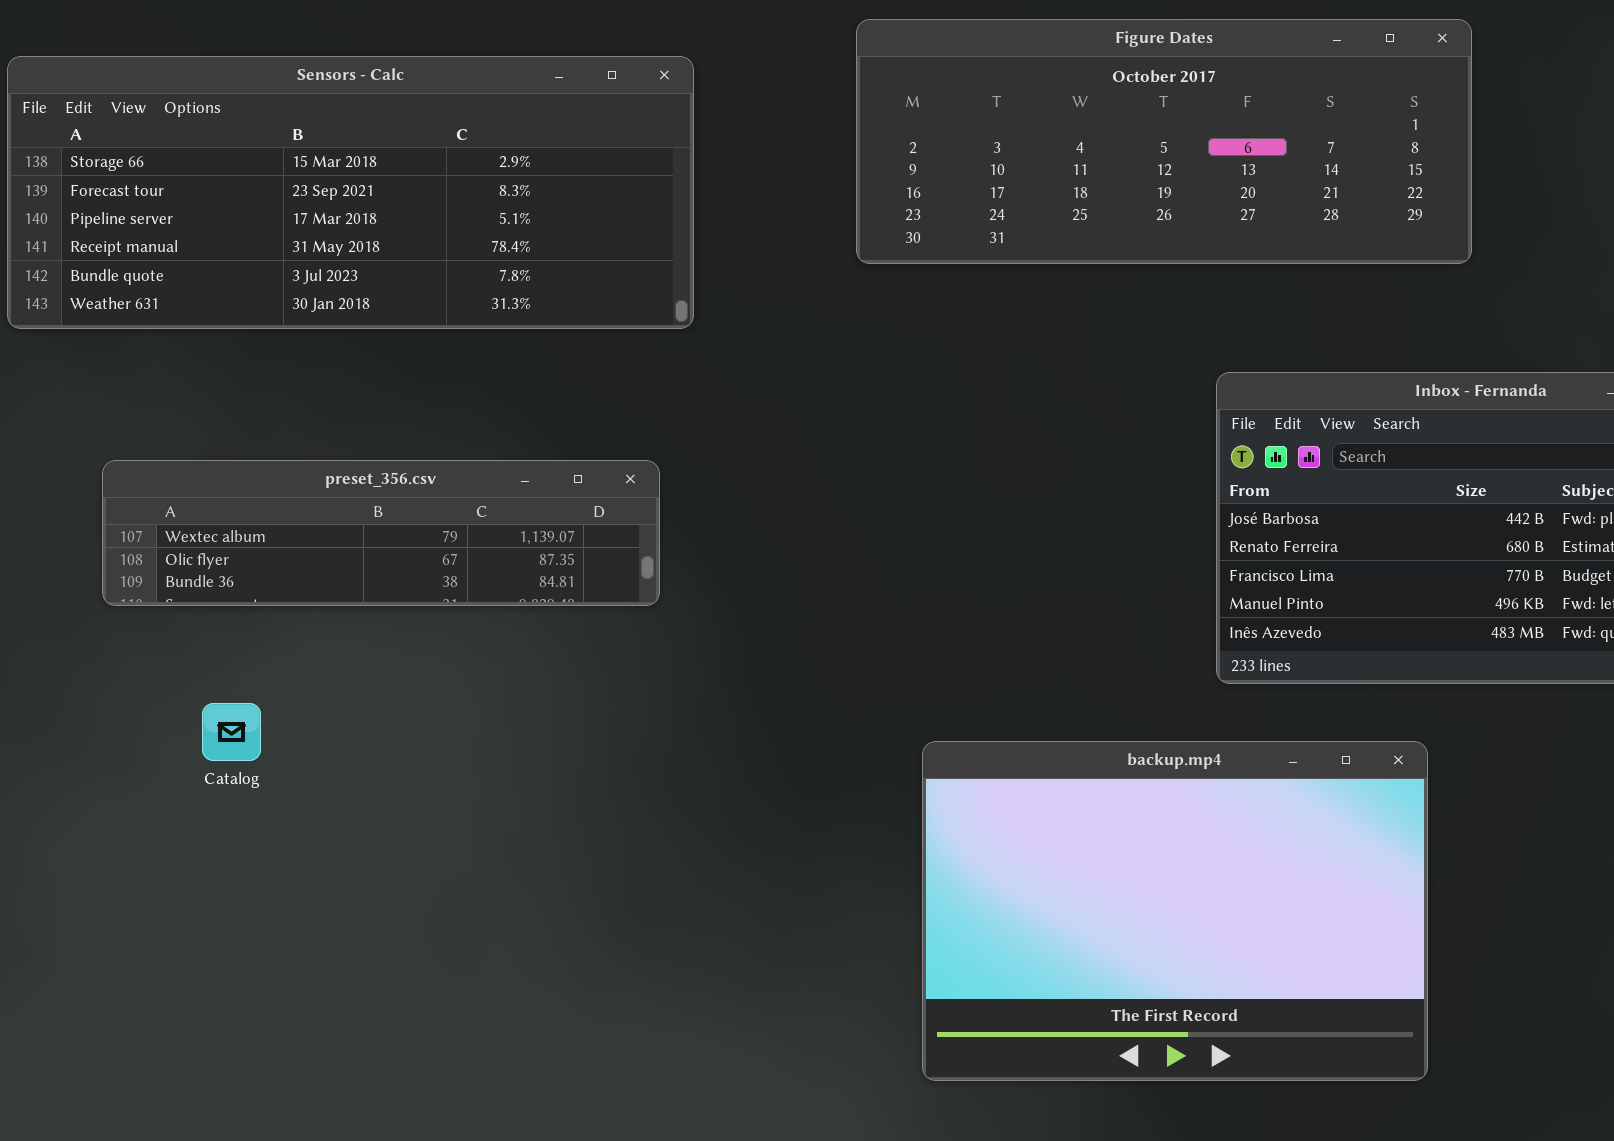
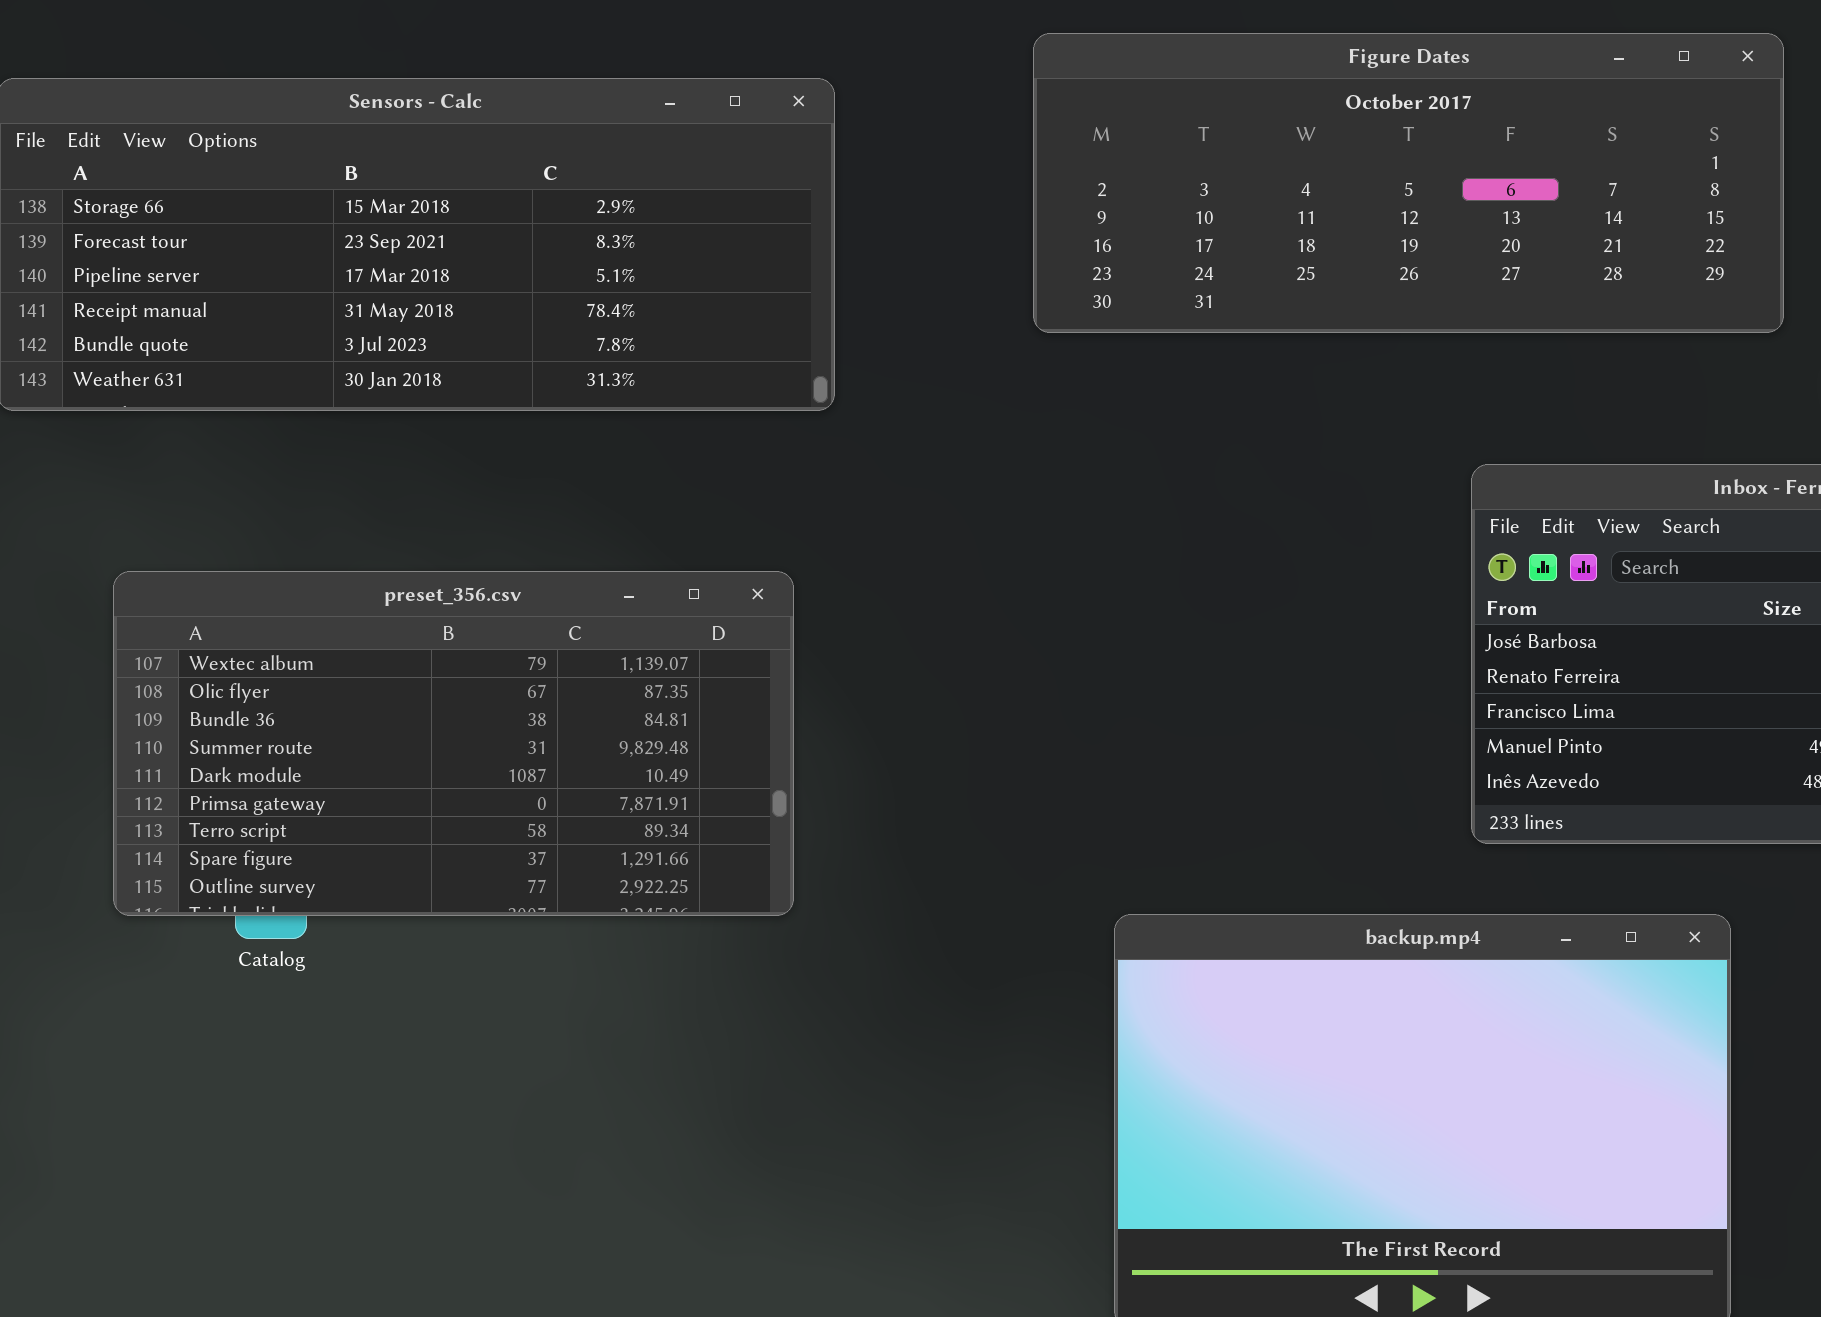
preset_356.csv: [102,460,660,606] -> [113,571,794,916], resized

